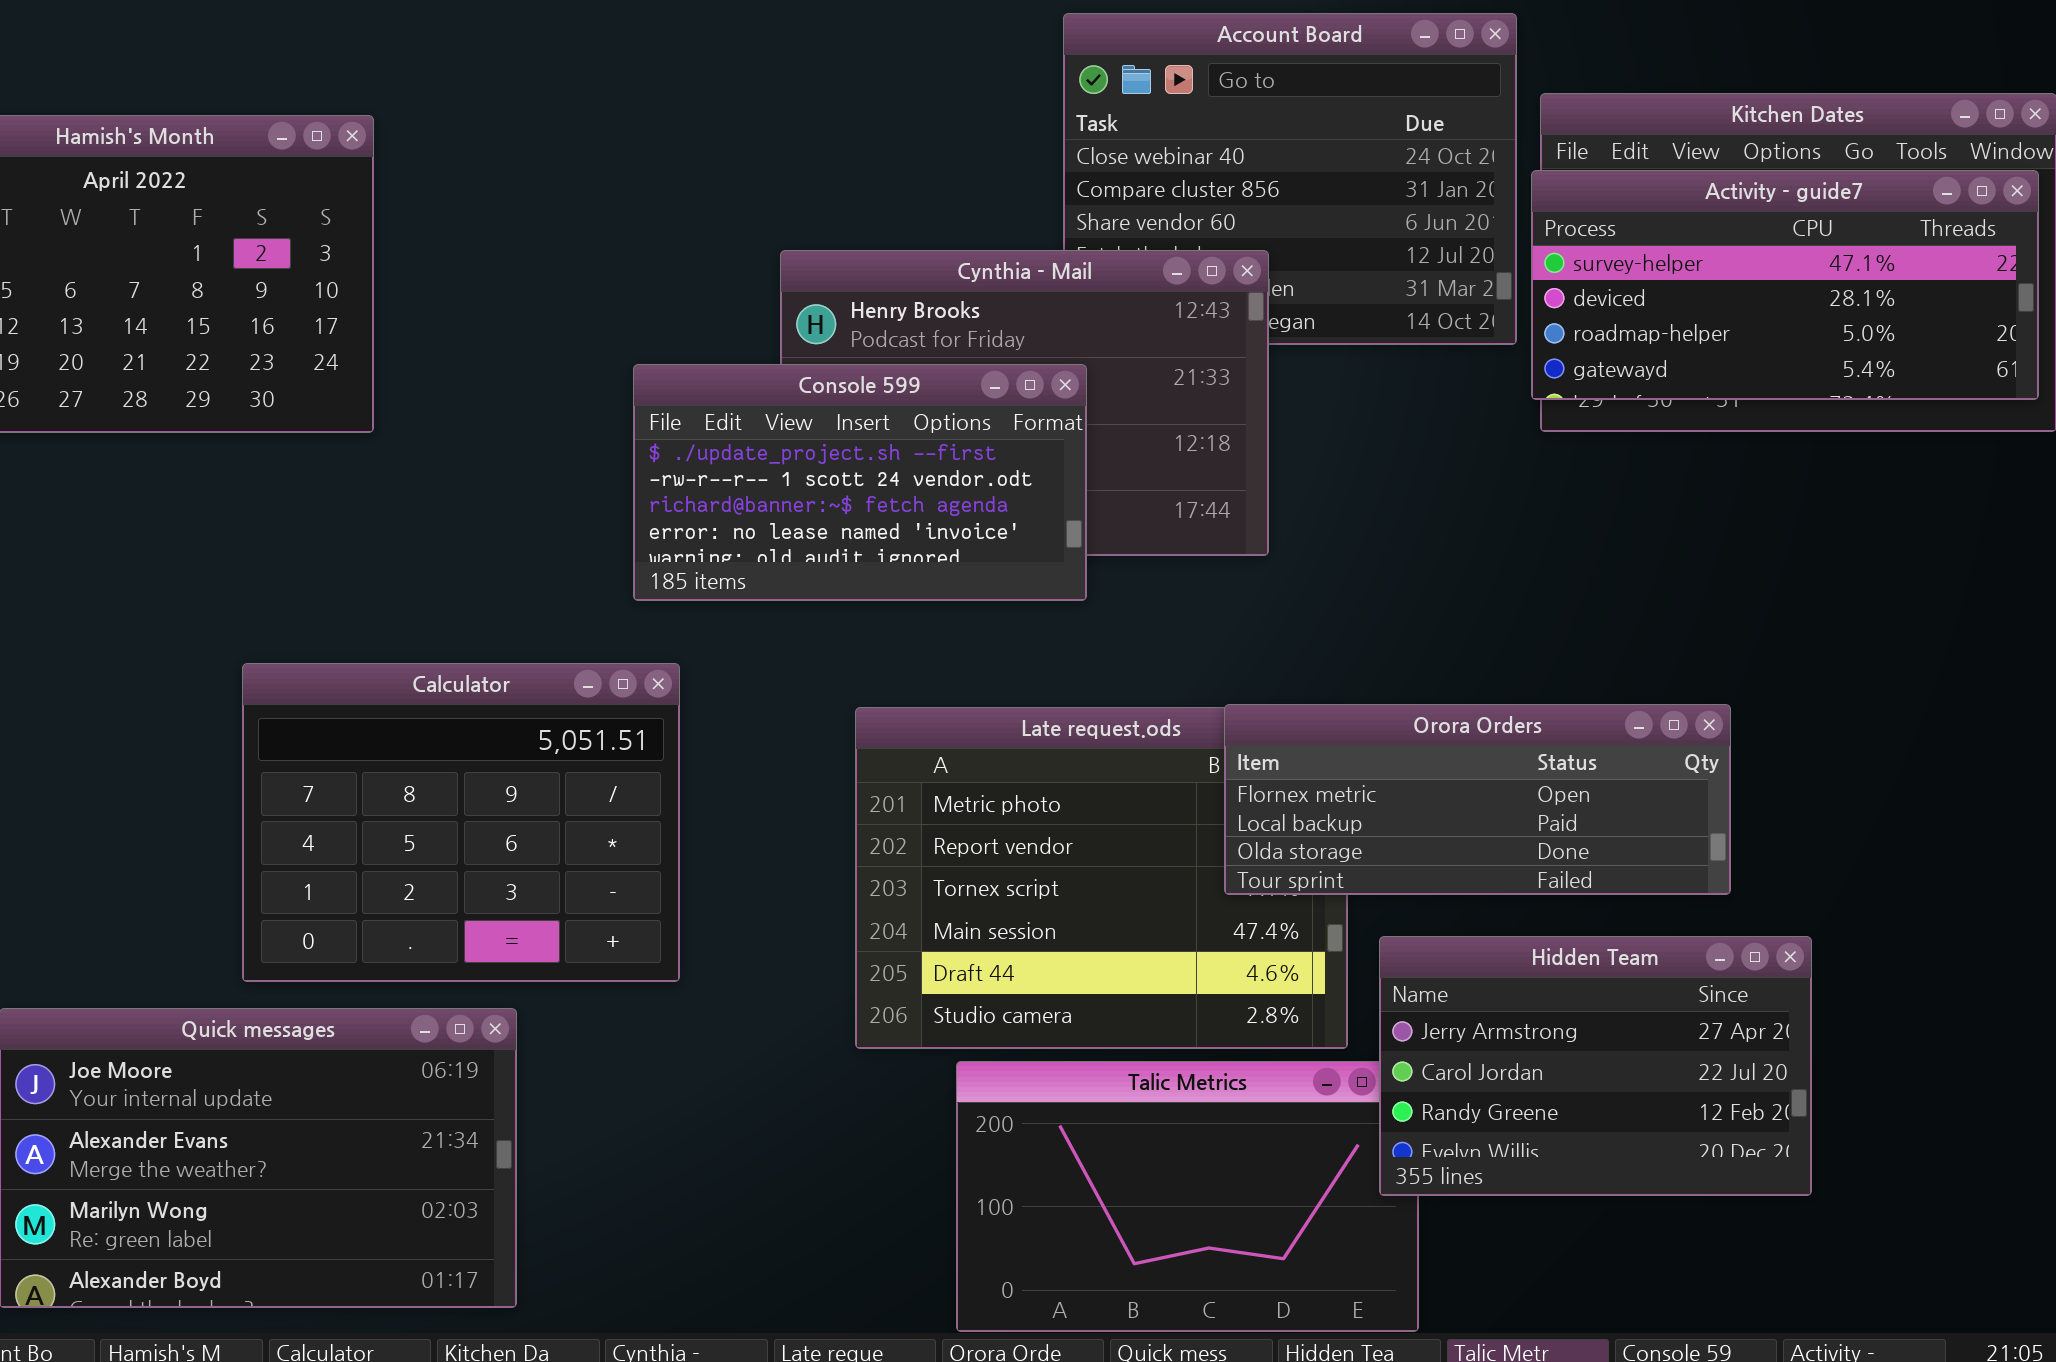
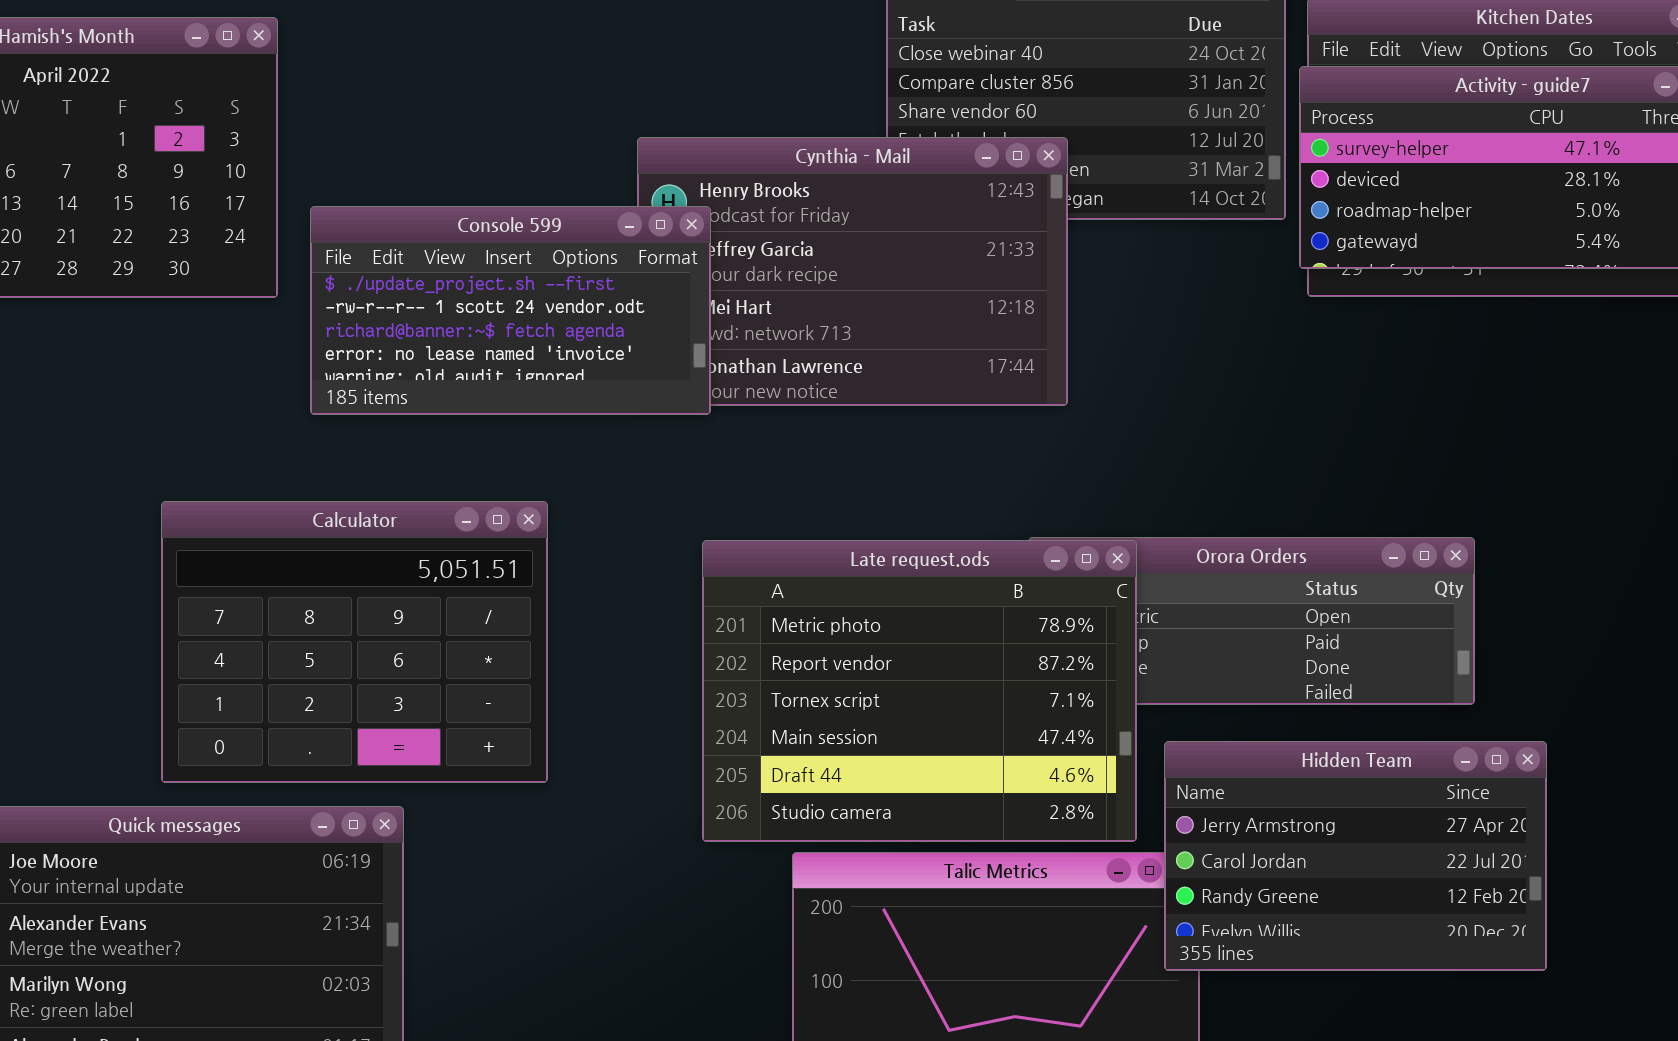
Console 599: [633,364,1087,601] -> [310,206,711,415], moved
Late request.ods: [855,707,1348,1049] -> [702,540,1137,842], raised

